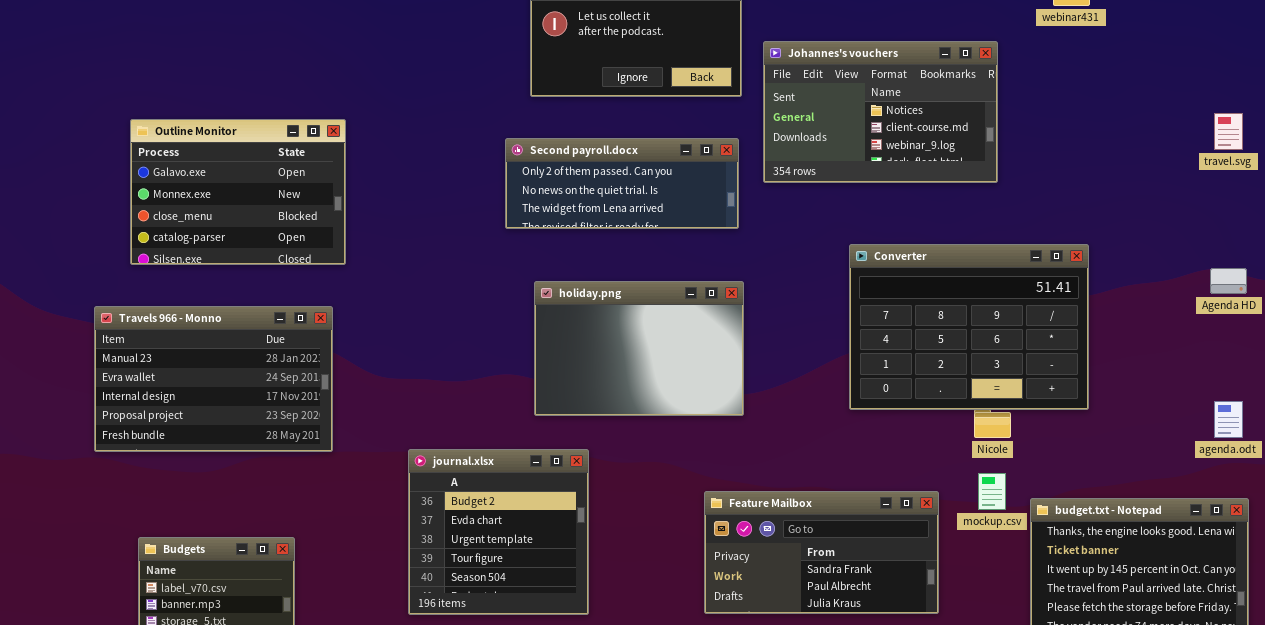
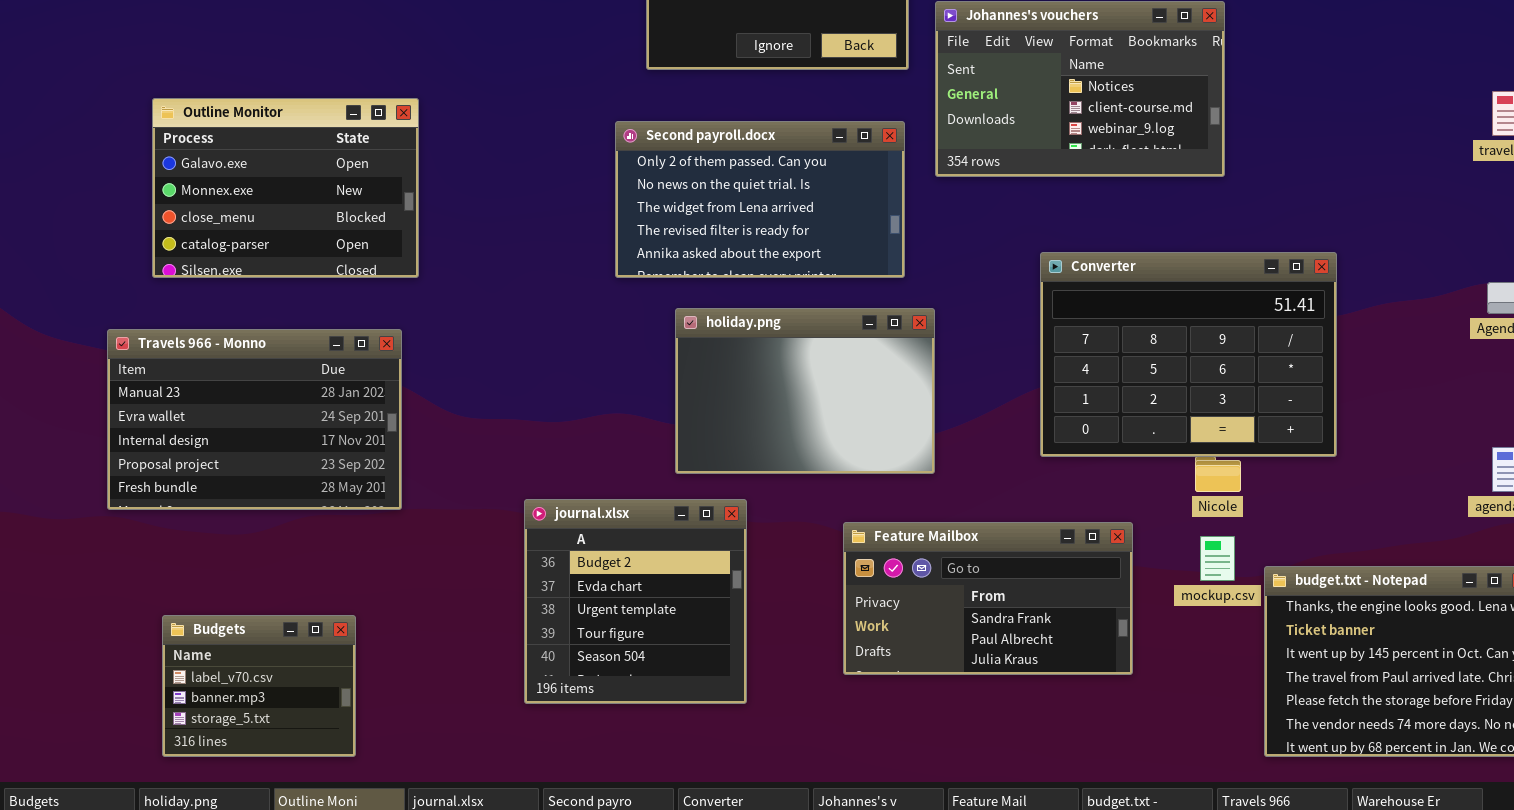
Second payroll.docx: [505,138,739,229] -> [615,121,905,278], resized
holiday.png: [534,281,744,416] -> [675,308,935,474], moved
journal.xlsx: [408,449,589,615] -> [524,499,747,704], moved
Feature Mailbox: [704,491,939,614] -> [843,522,1133,675], moved

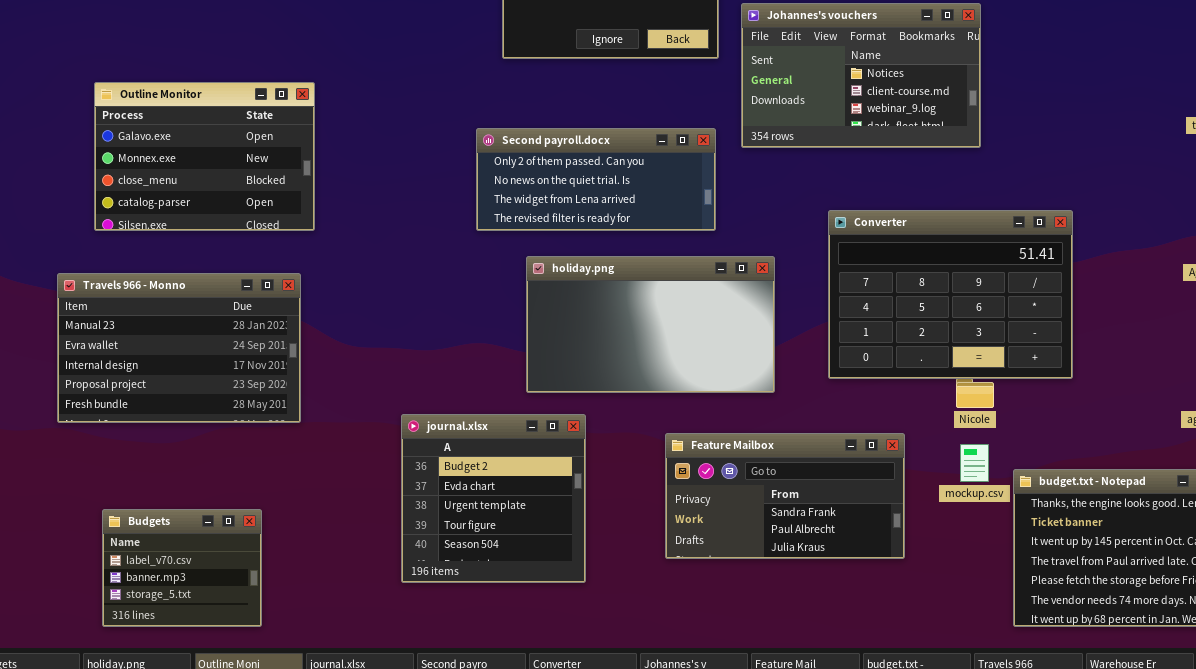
Second payroll.docx: [615,121,905,278] -> [476,128,716,231], resized
holiday.png: [675,308,935,474] -> [526,256,775,393], resized

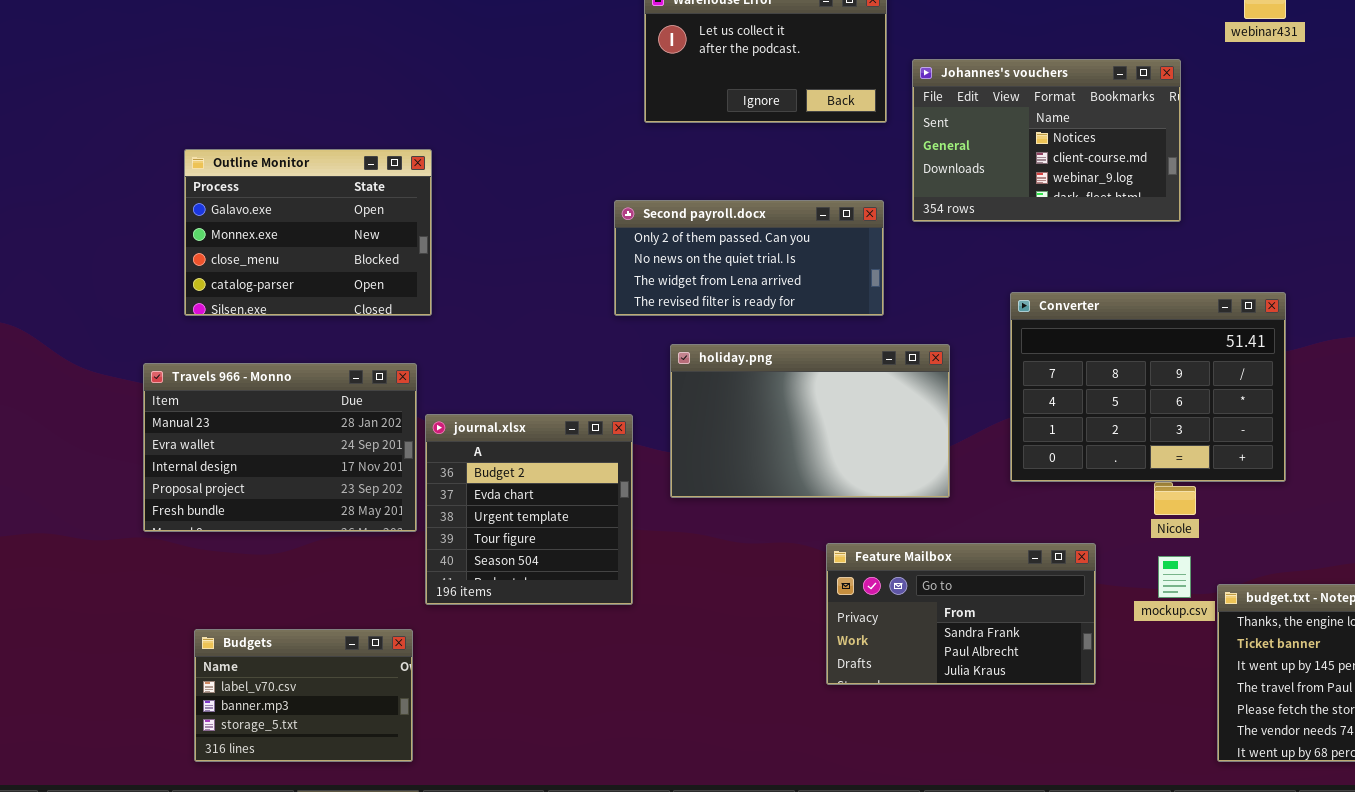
journal.xlsx: [401,414,586,583] -> [425,414,633,605], moved
Budgets: [102,509,262,627] -> [194,629,413,762], resized

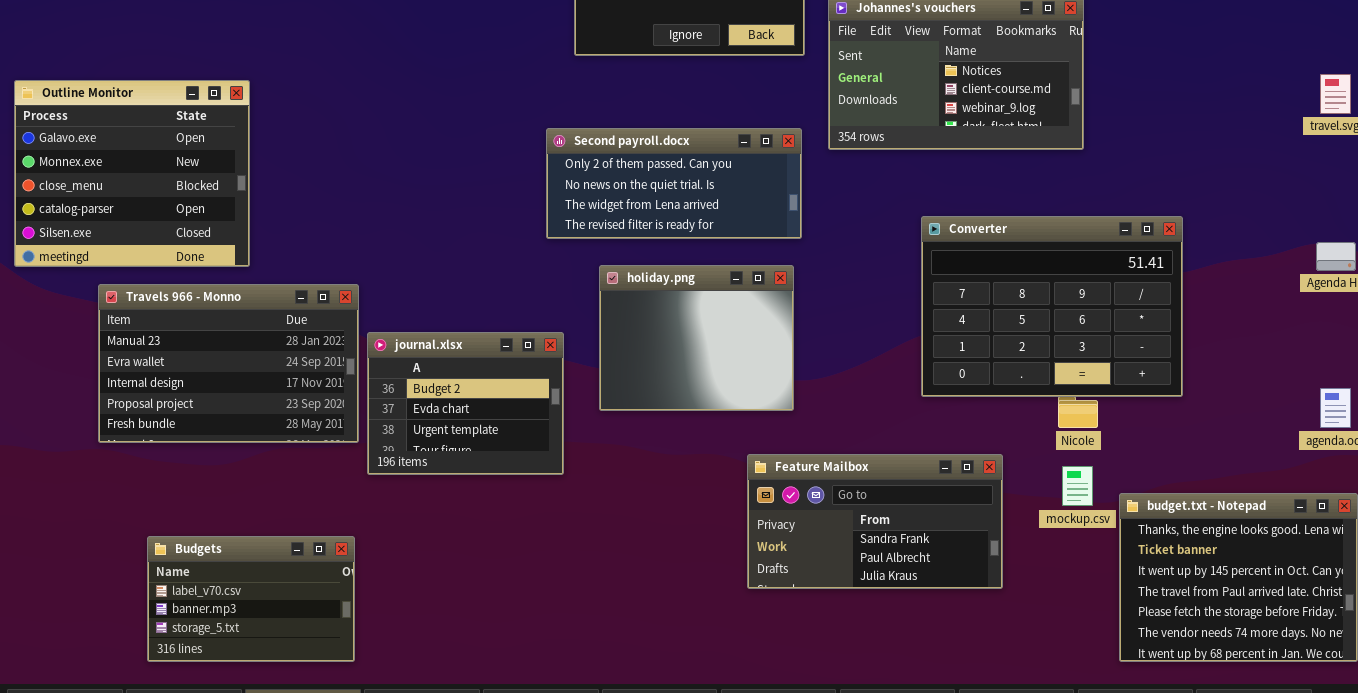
Outline Monitor: [184,149,432,316] -> [14,80,250,267], moved, resized
holiday.png: [670,344,950,498] -> [599,265,794,411], resized
journal.xlsx: [425,414,633,605] -> [367,332,564,475], resized

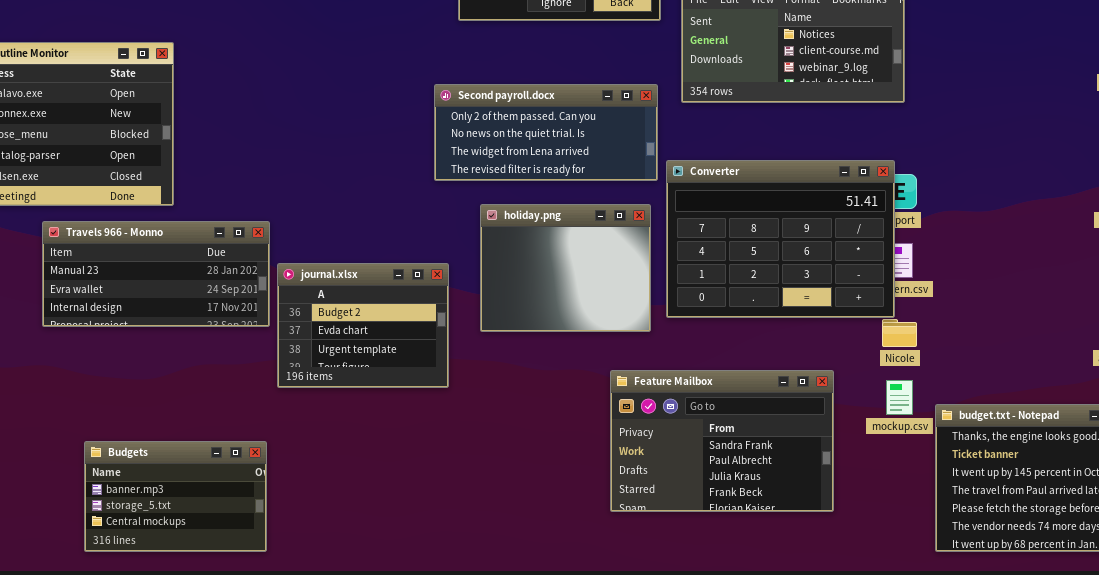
Converter: [921,216,1183,397] -> [666,160,895,318], moved
Travels 966 - Monno: [98,284,359,443] -> [42,221,270,327], resized
Feature Mailbox: [747,454,1003,589] -> [610,370,834,512], resized
Budgets: [147,536,355,662] -> [84,441,267,552], scrolled down 1 row

